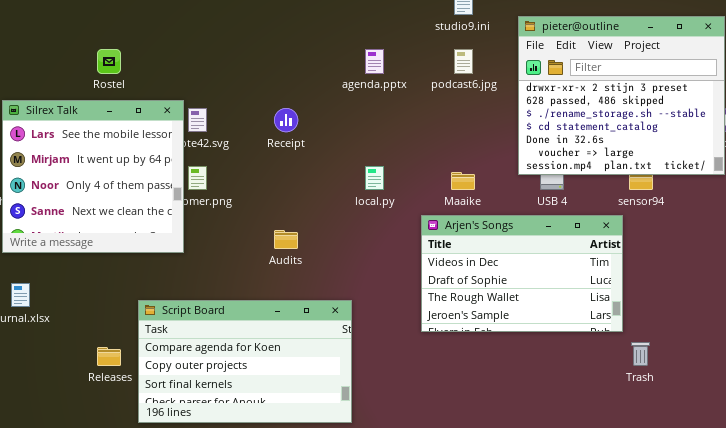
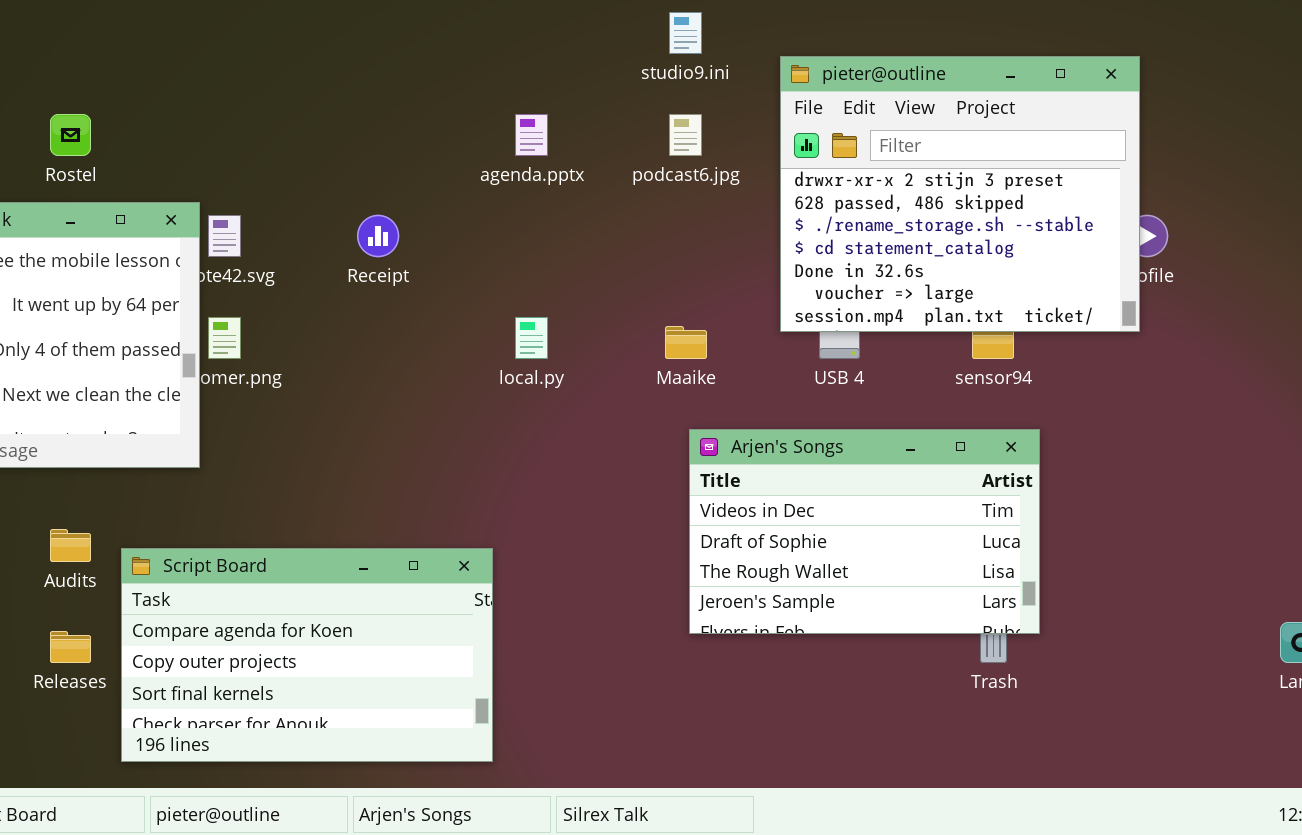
Arjen's Songs: [421,215,623,332] -> [689,429,1040,634], moved
Audits: [274,230,298,249] -> [50,529,91,562], moved

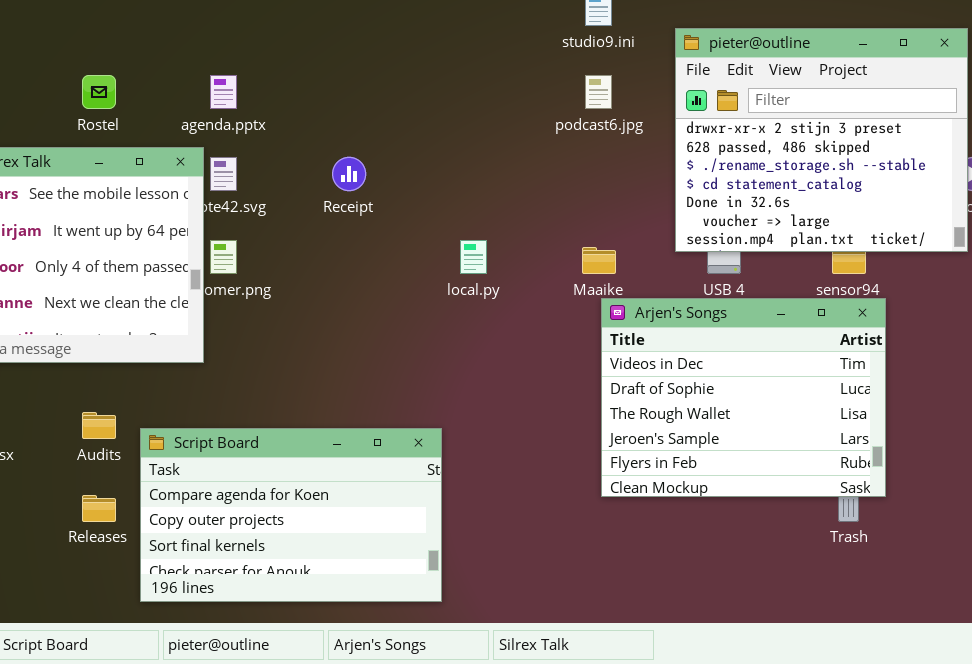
agenda.pptx: [515,114,548,156] -> [210,75,237,109], moved
Arjen's Songs: [689,429,1040,634] -> [601,298,886,497], resized

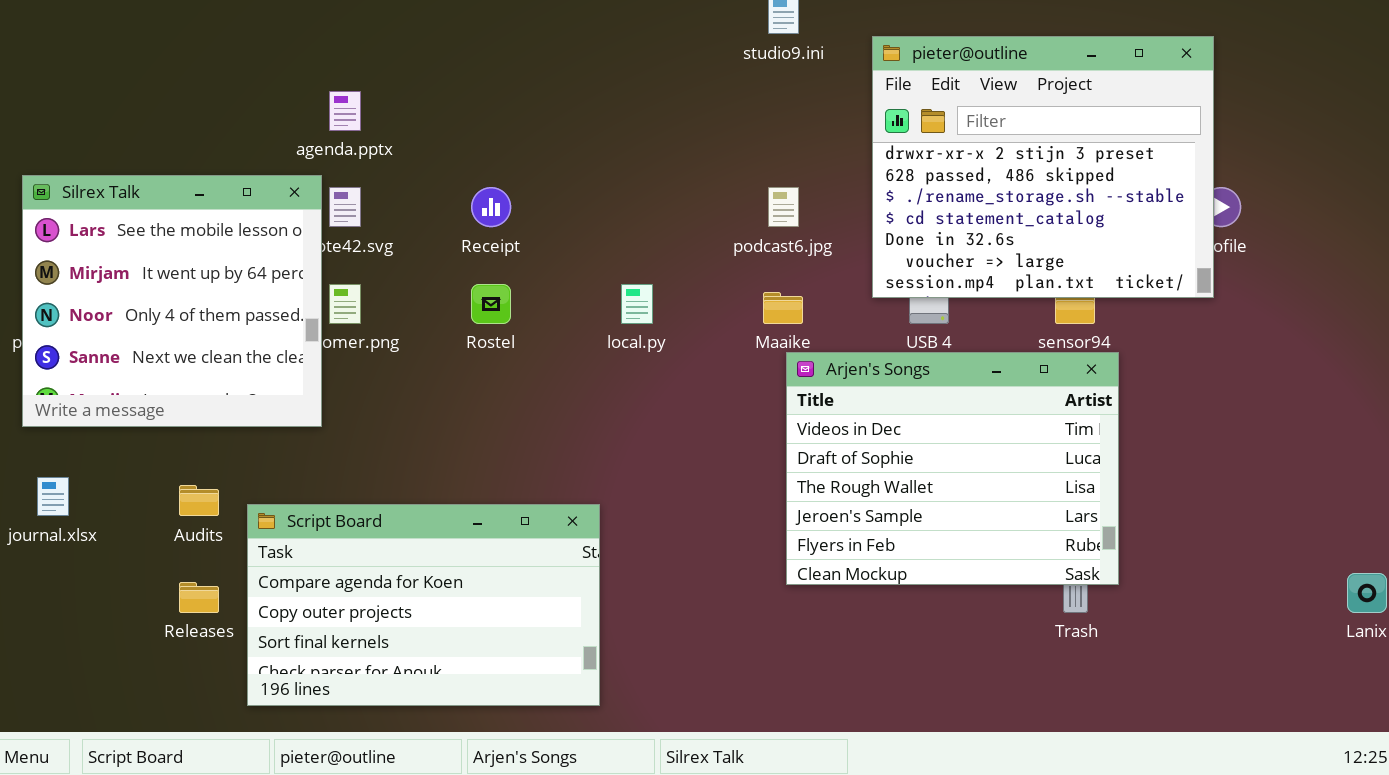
Rostel: [82,75,116,109] -> [471,284,511,324], moved
podcast6.jpg: [585,75,612,109] -> [768,187,799,227], moved

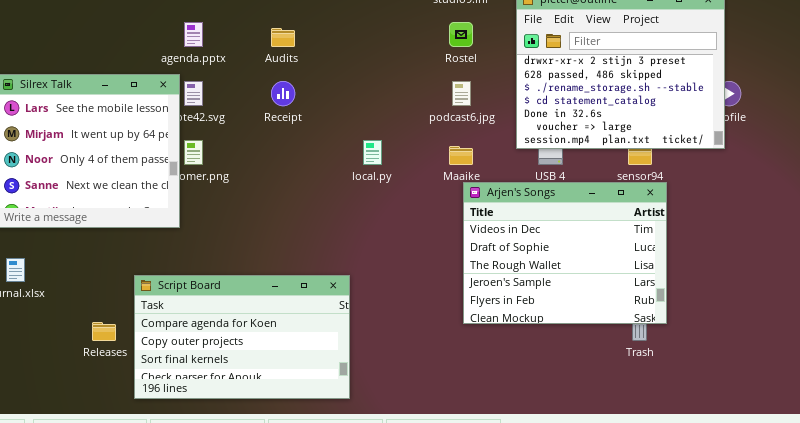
Rostel: [471,284,511,324] -> [449,22,473,47], moved
Audits: [179,485,219,516] -> [271,28,295,47], moved

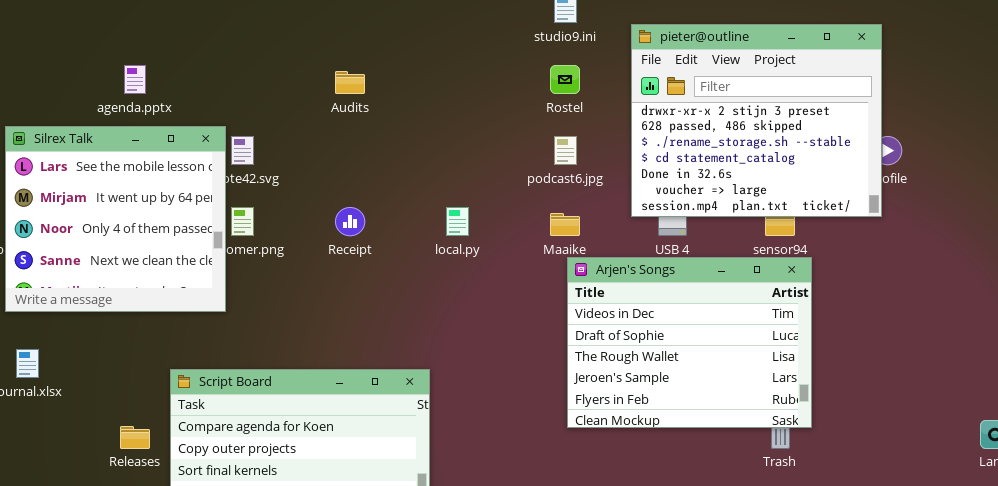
agenda.pptx: [184,22,203,47] -> [124,65,146,94], moved
Receipt: [271,81,295,106] -> [335,207,365,236], moved

